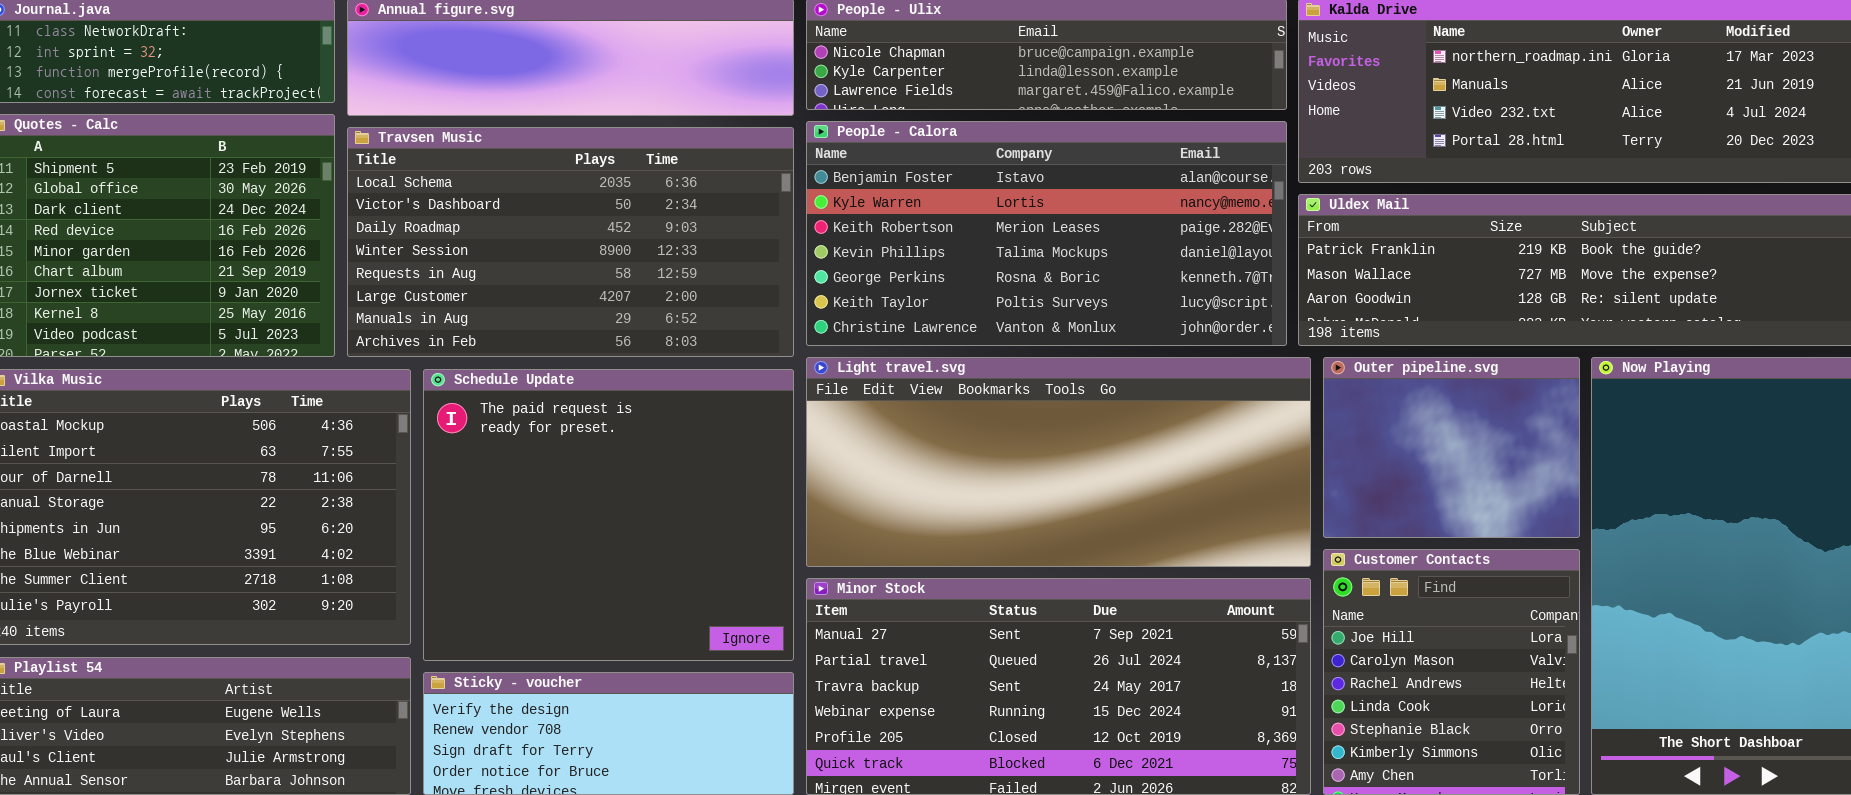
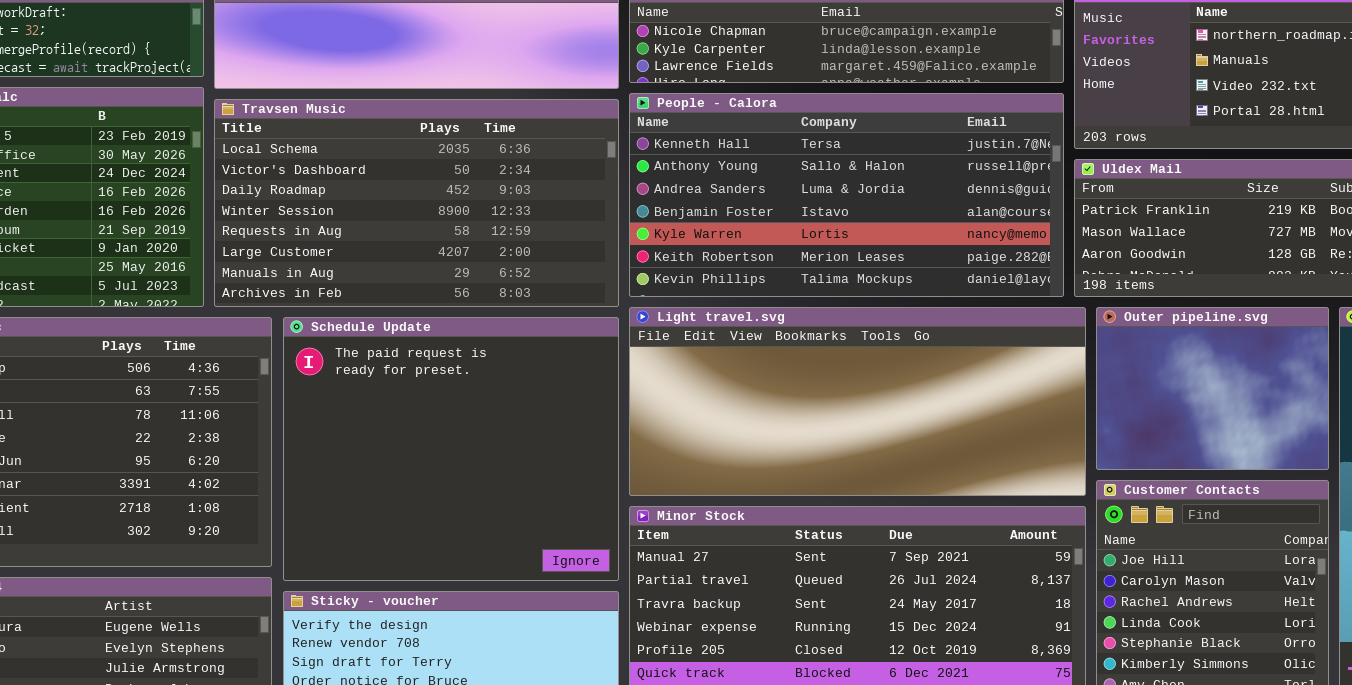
People - Calora: [806,121,1287,346] -> [629,93,1064,297], scrolled up 3 rows

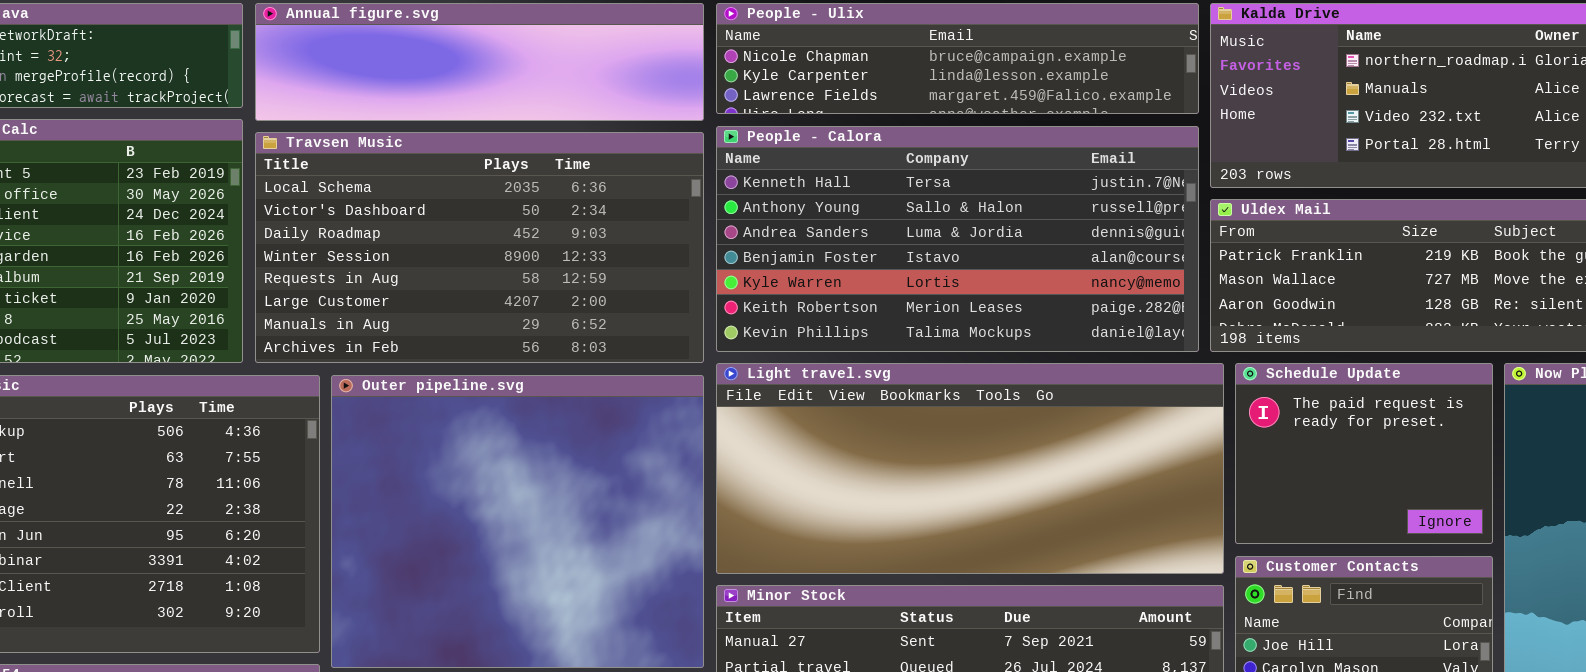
Outer pipeline.svg: [1096,307,1329,470] -> [331,375,704,668], moved, resized
Schedule Update: [283,317,619,581] -> [1235,363,1493,544], moved, resized

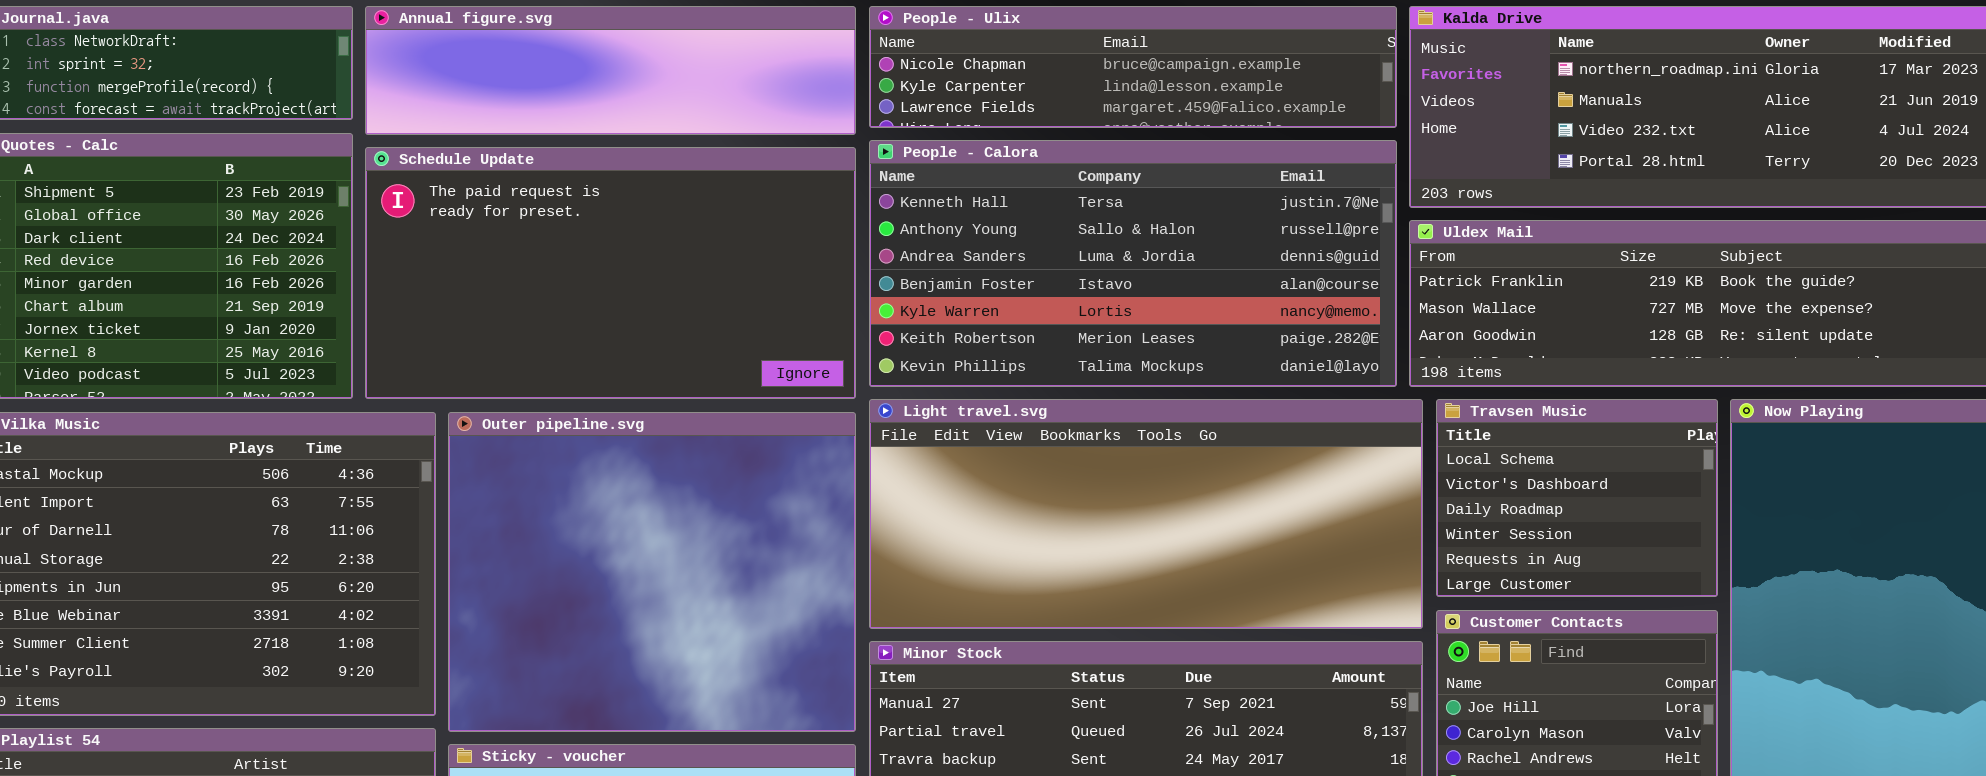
Travsen Music: [255,132,704,363] -> [1436,399,1718,597], moved, resized
Schedule Update: [1235,363,1493,544] -> [365,147,856,399], moved, resized

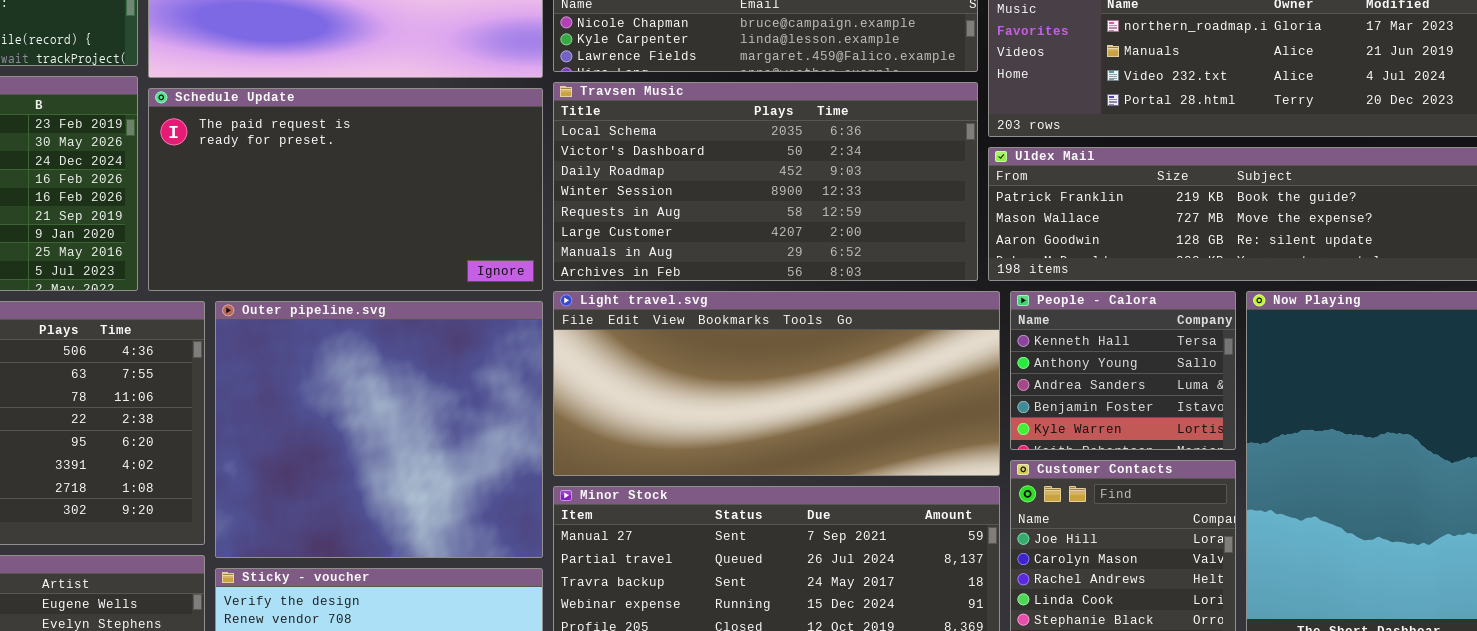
People - Calora: [869,140,1397,387] -> [1010,291,1236,450], moved, resized
Travsen Music: [1436,399,1718,597] -> [553,82,978,281], moved, resized

